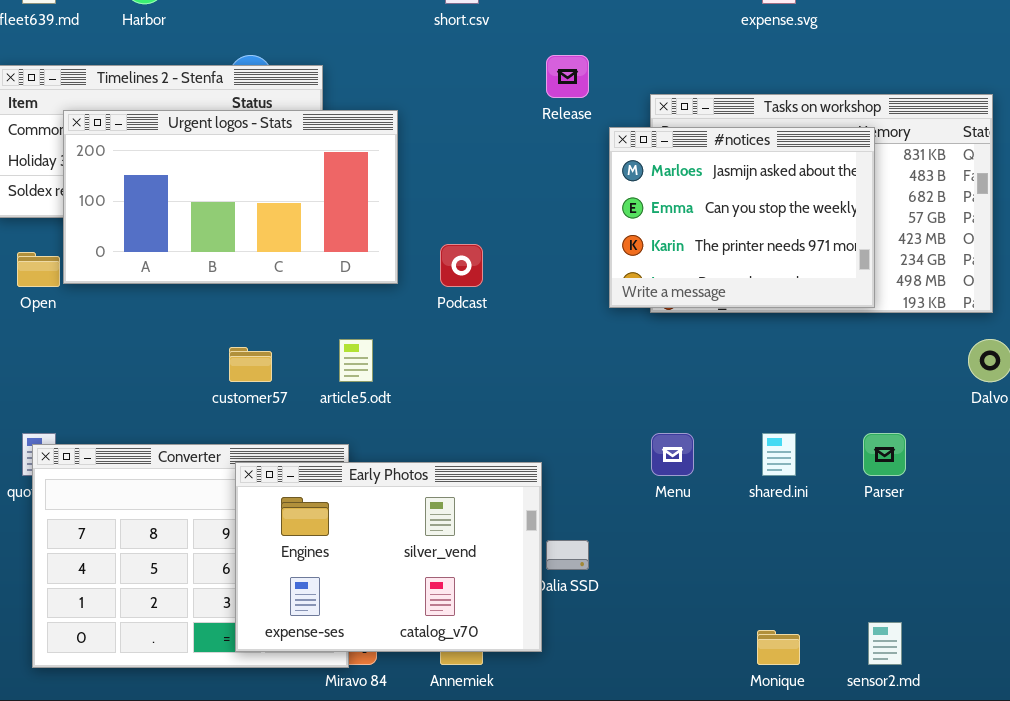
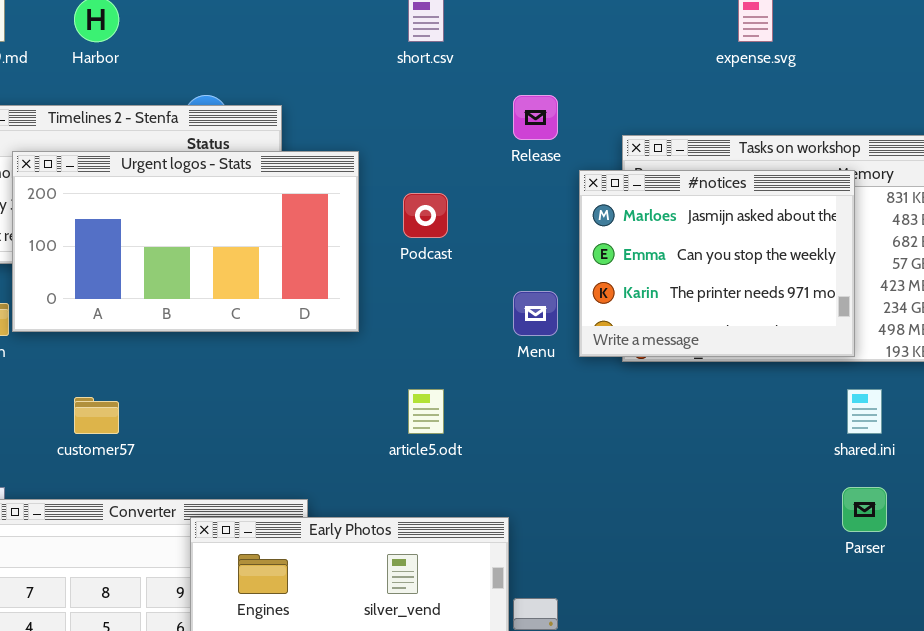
Podcast: [440,244,483,287] -> [403,193,448,238], moved
article5.odt: [339,339,373,382] -> [408,389,444,434], moved
customer57: [229,347,272,382] -> [74,397,119,434], moved
Menu: [651,433,694,476] -> [513,291,558,336], moved
shared.ini: [762,433,796,476] -> [847,389,882,434], moved

